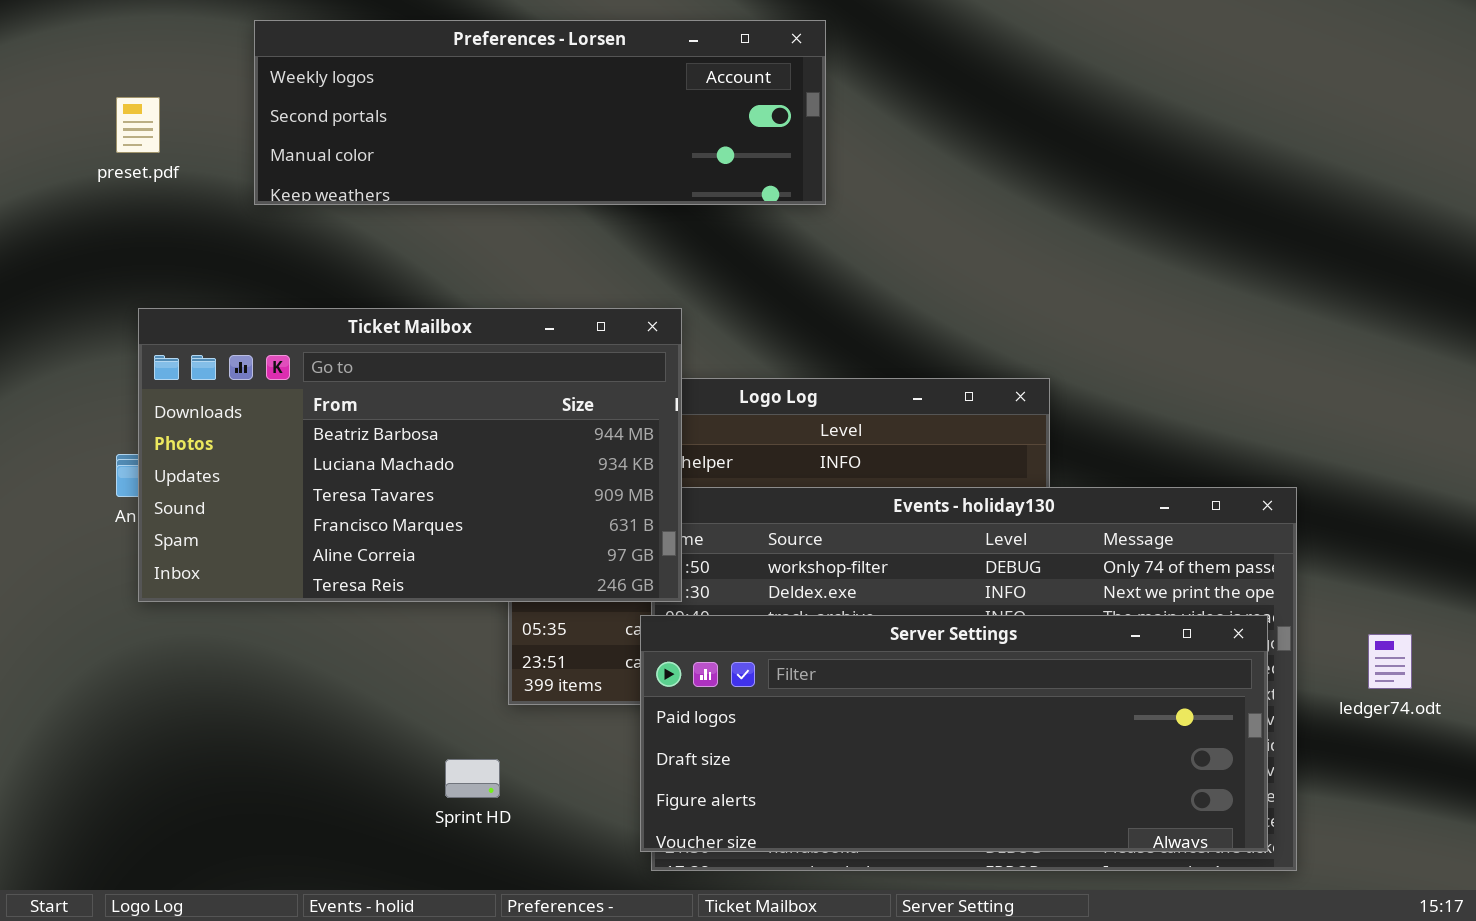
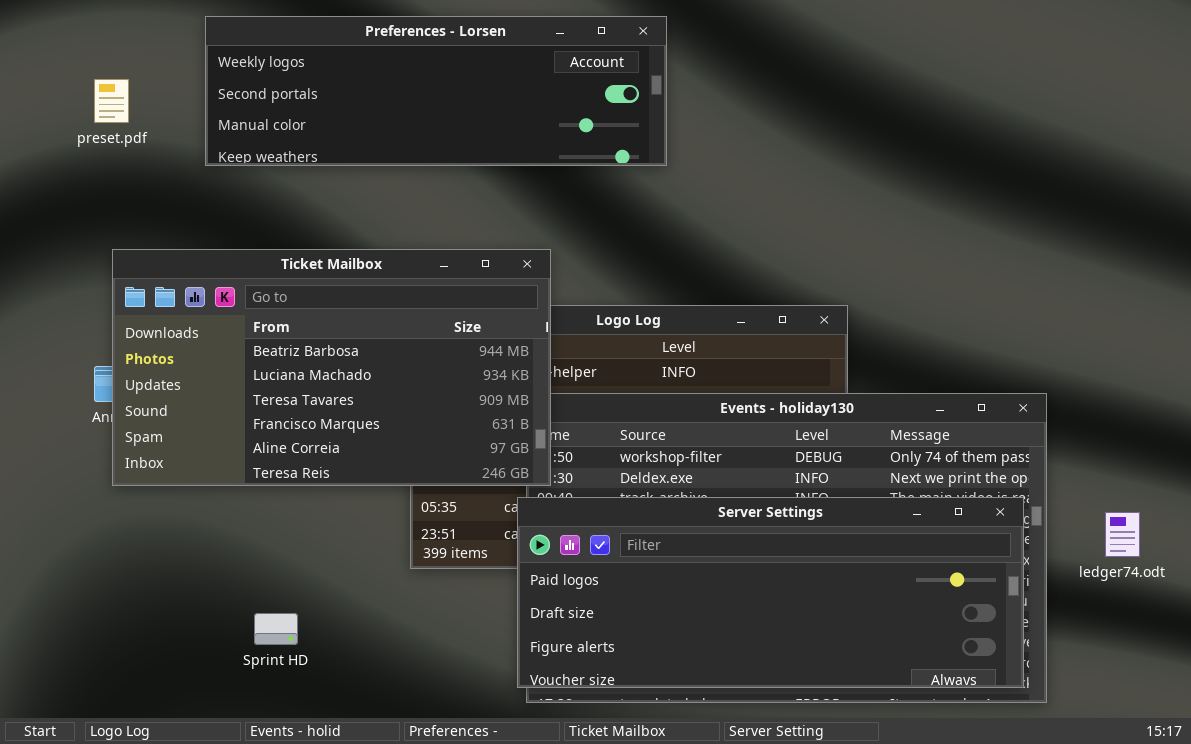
Sprint HD: [445,759,500,798] -> [254,613,298,645], moved

